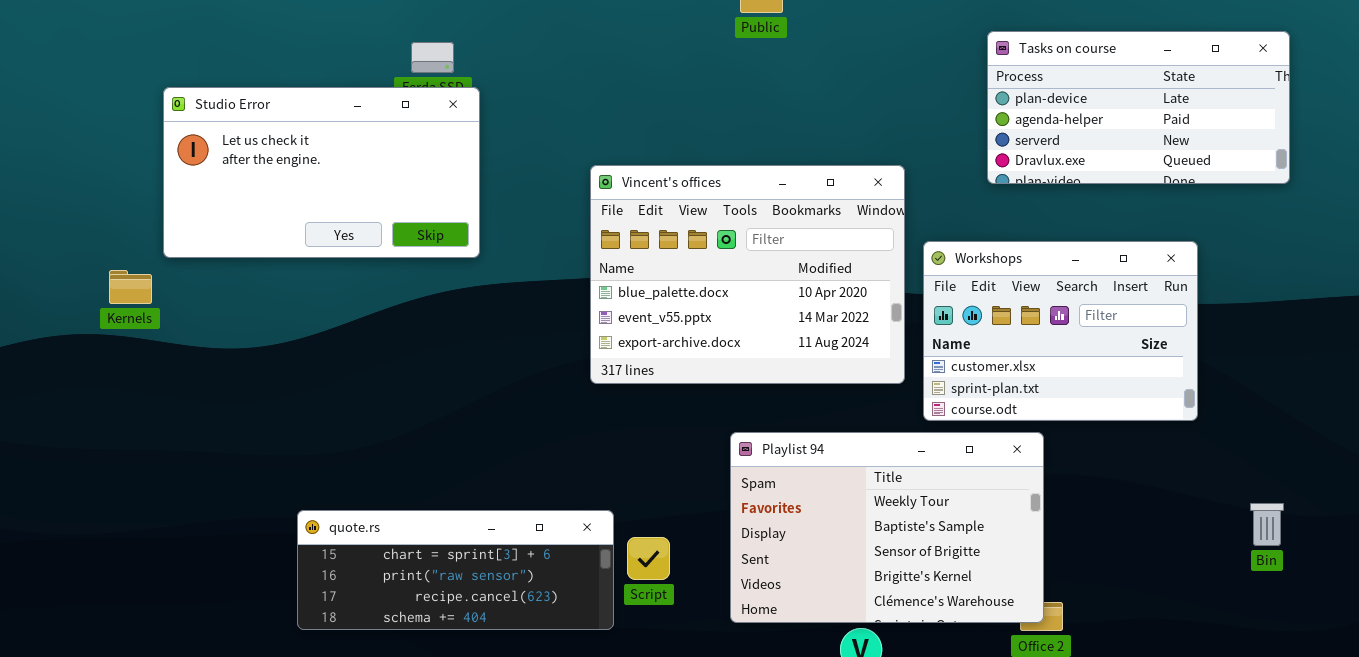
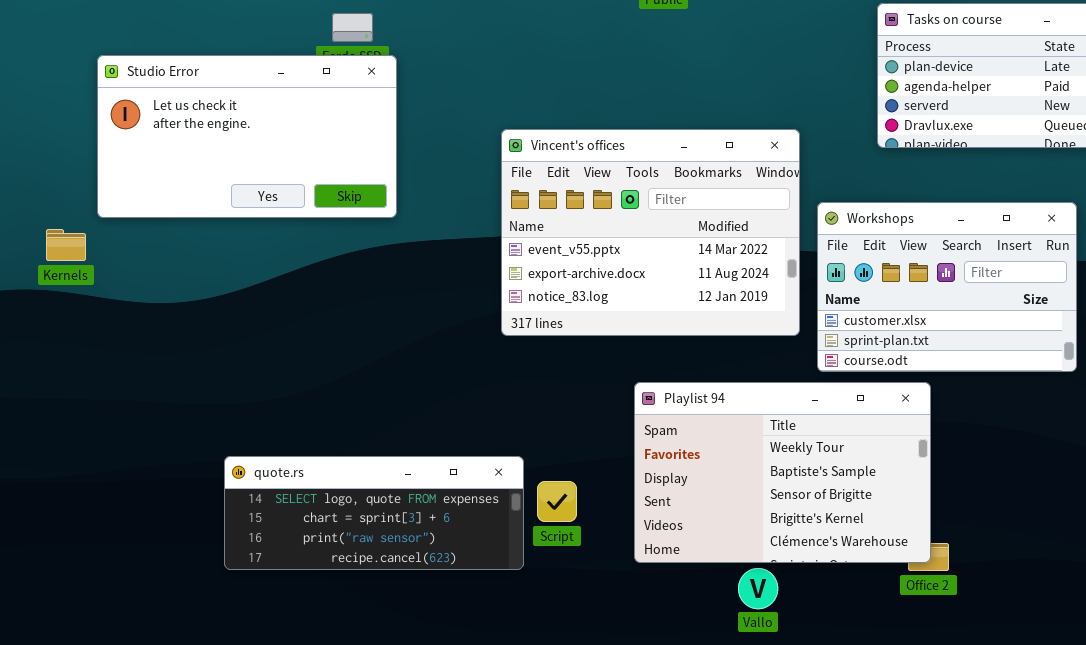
Vincent's offices: [590,165,905,384] -> [501,129,800,336], scrolled down 1 row
quote.rs: [297,510,614,630] -> [224,456,524,570], scrolled up 1 row

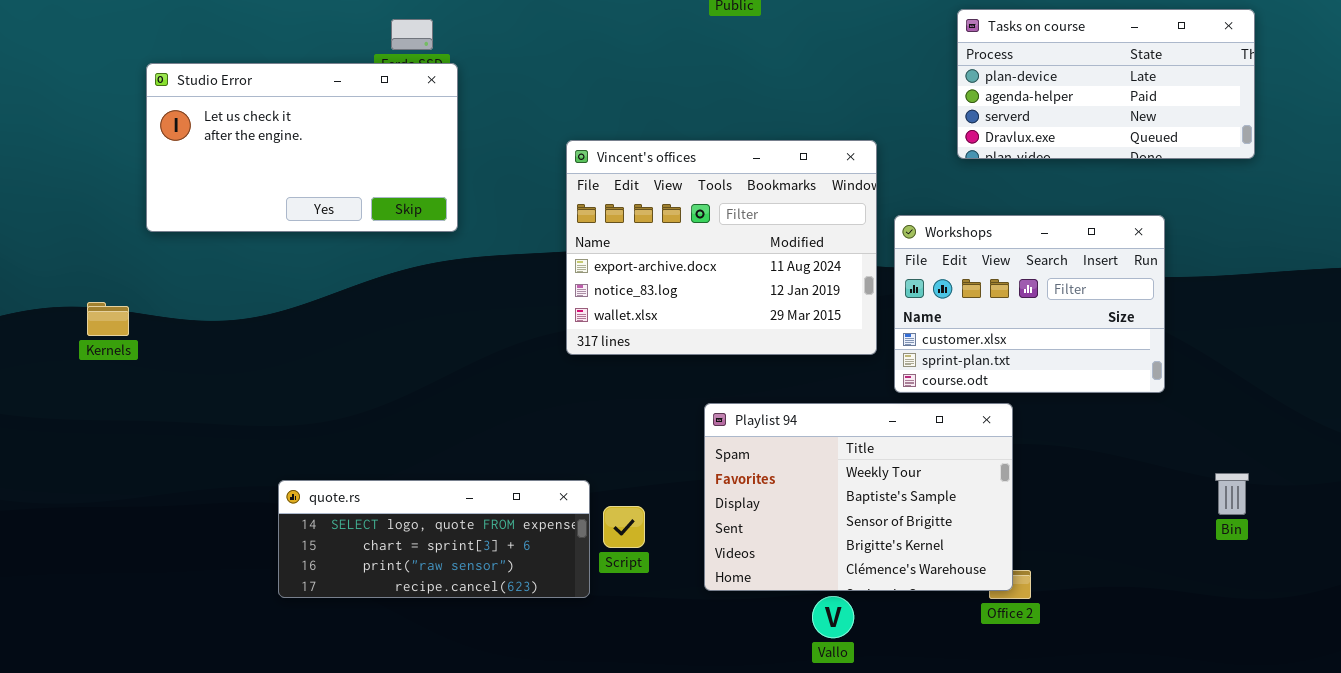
Vincent's offices: [501,129,800,336] -> [566,140,877,355], scrolled down 1 row
Kernels: [46,229,86,261] -> [87,302,129,336], moved

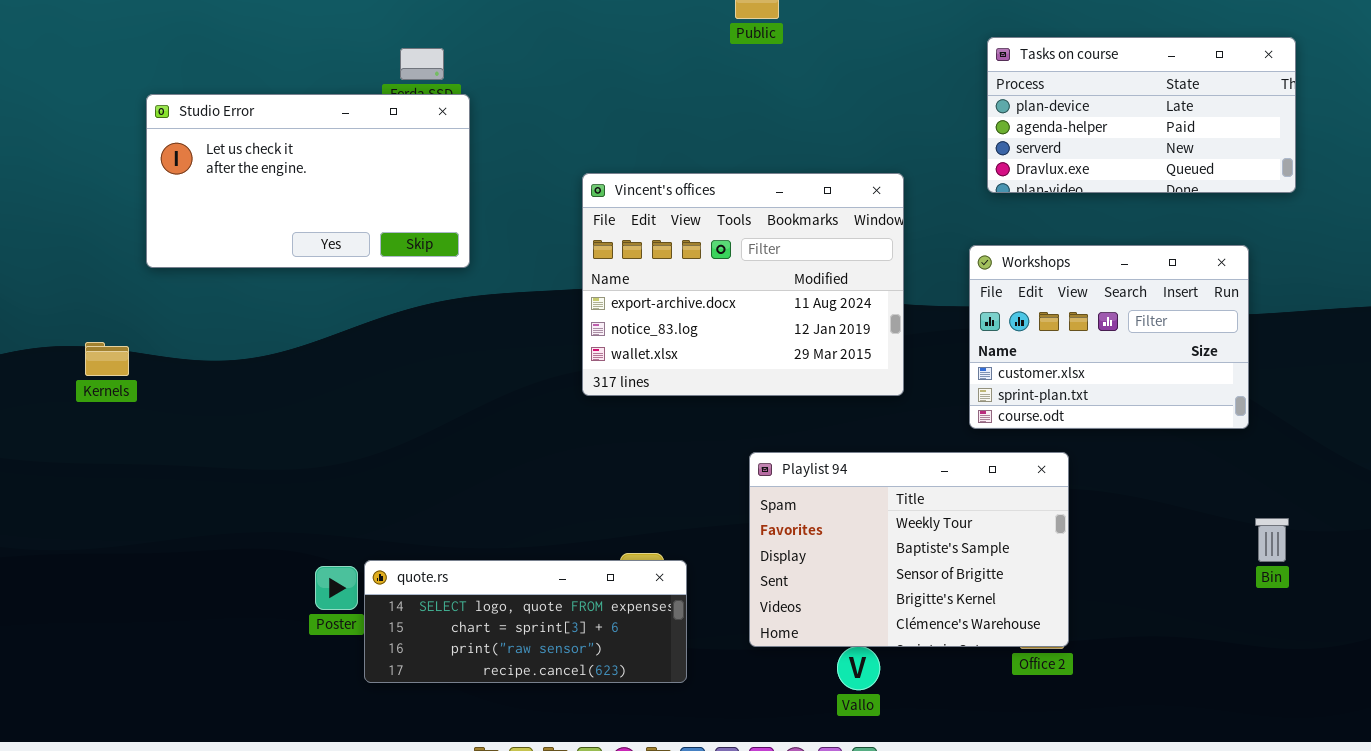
Workshops: [894,215,1165,393] -> [969,245,1249,429], moved
Playlist 94: [704,403,1013,591] -> [749,452,1069,647], moved
quote.rs: [278,480,590,598] -> [364,560,687,683], moved

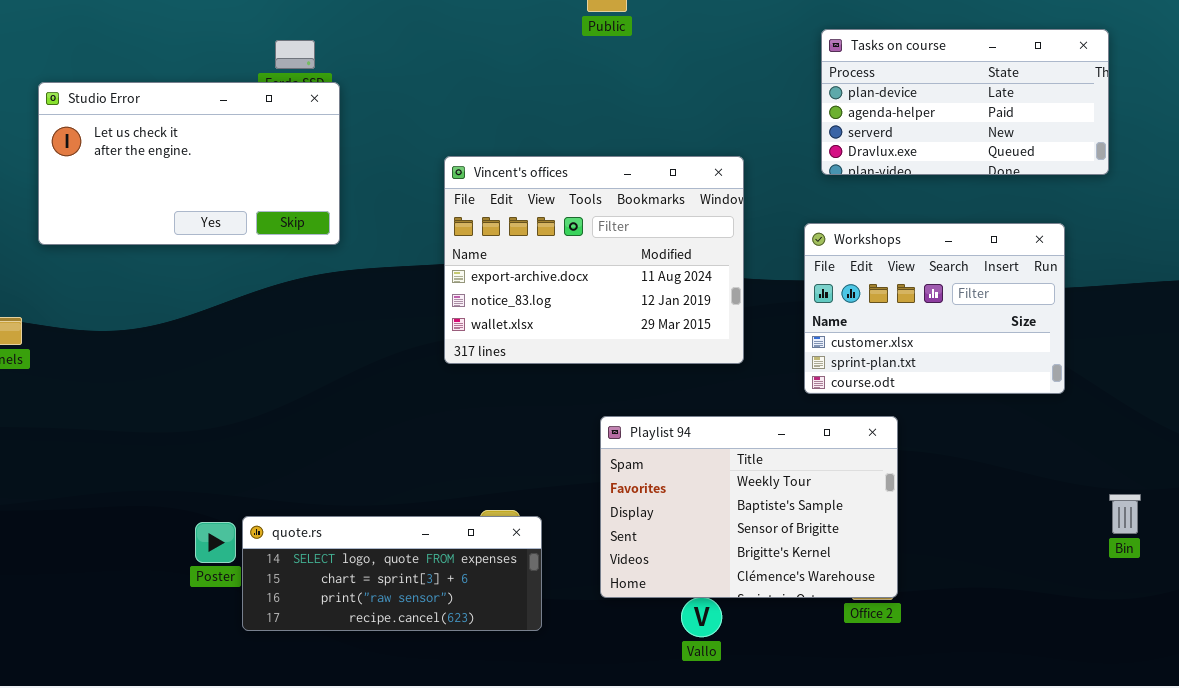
Bin: [1255,518,1289,562] -> [1109,494,1141,534], moved

